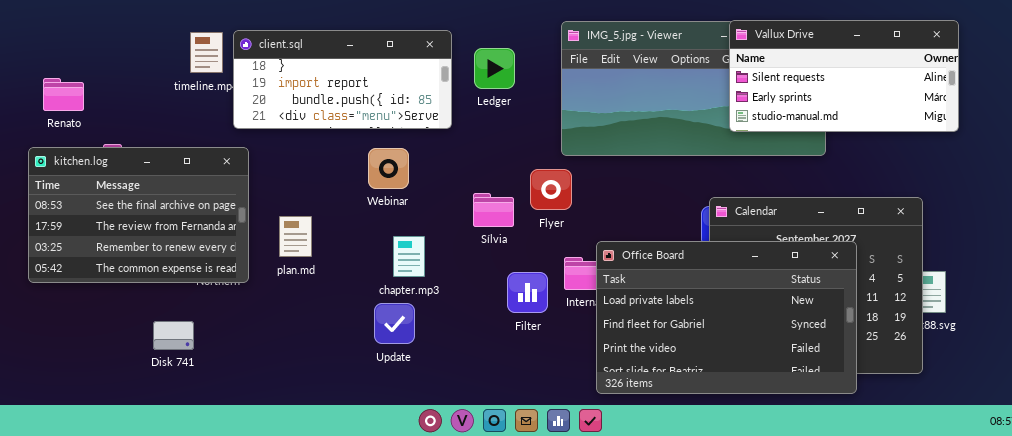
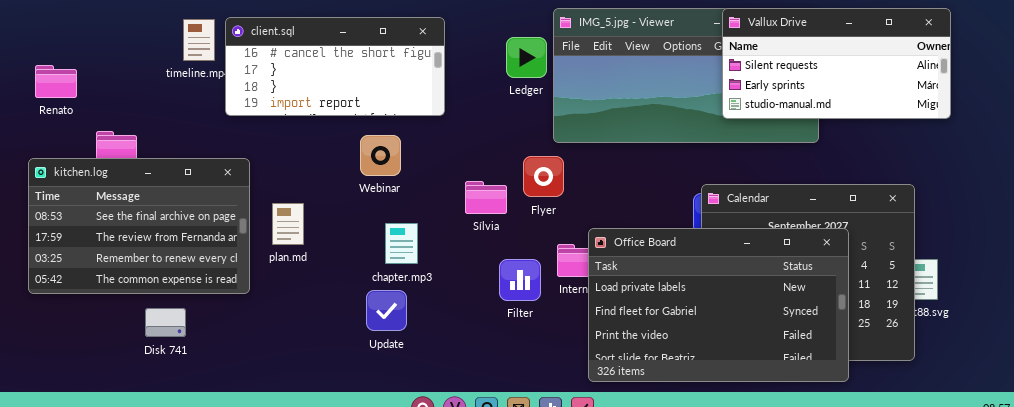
client.sql: [233,30,452,129] -> [225,17,445,116], scrolled up 2 rows
Ledger: [474,48,515,89] -> [506,37,547,78], moved
kitchen.log: [28,147,249,283] -> [28,158,250,294], moved

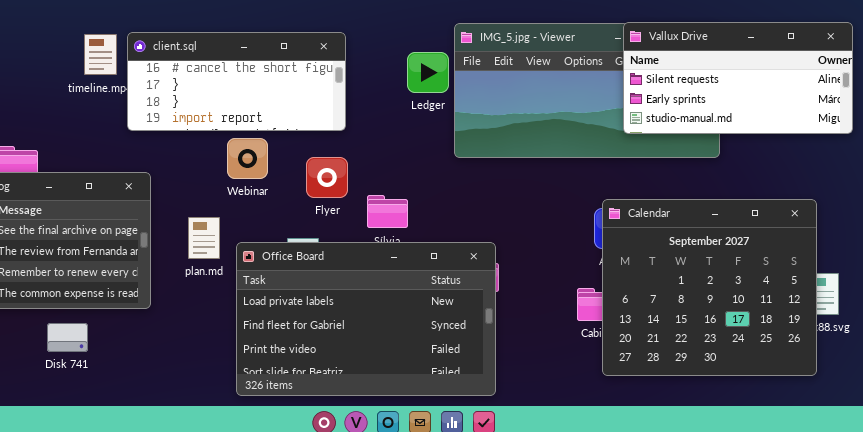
Webinar: [360,135,401,176] -> [227,138,268,179], moved
Flyer: [523,156,564,197] -> [306,157,348,198], moved
plan.md: [272,203,304,245] -> [188,217,220,259], moved
Office Board: [588,228,849,382] -> [236,242,496,396], moved

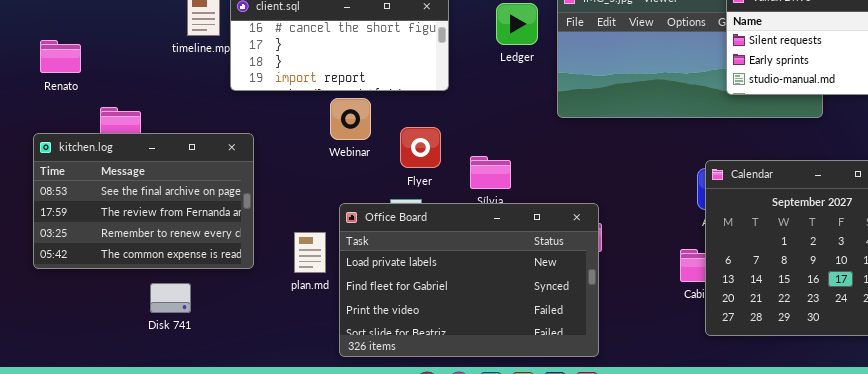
Ledger: [407,52,449,93] -> [496,3,538,45], moved
Flyer: [306,157,348,198] -> [400,127,441,168], moved
plan.md: [188,217,220,259] -> [294,232,326,273], moved

